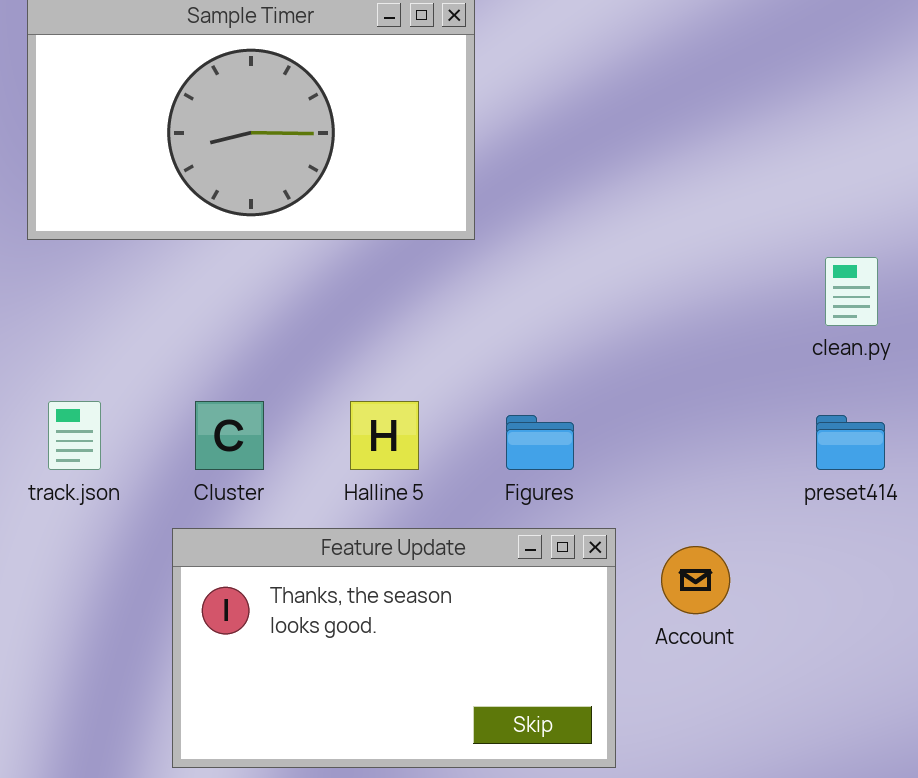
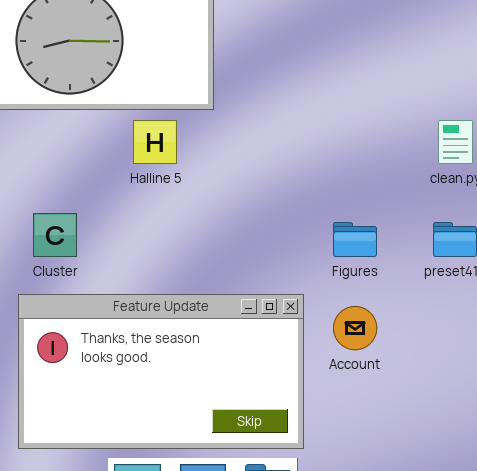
Halline 5: [350,401,419,470] -> [133,120,177,164], moved
Figures: [506,415,574,470] -> [333,222,377,257], moved

